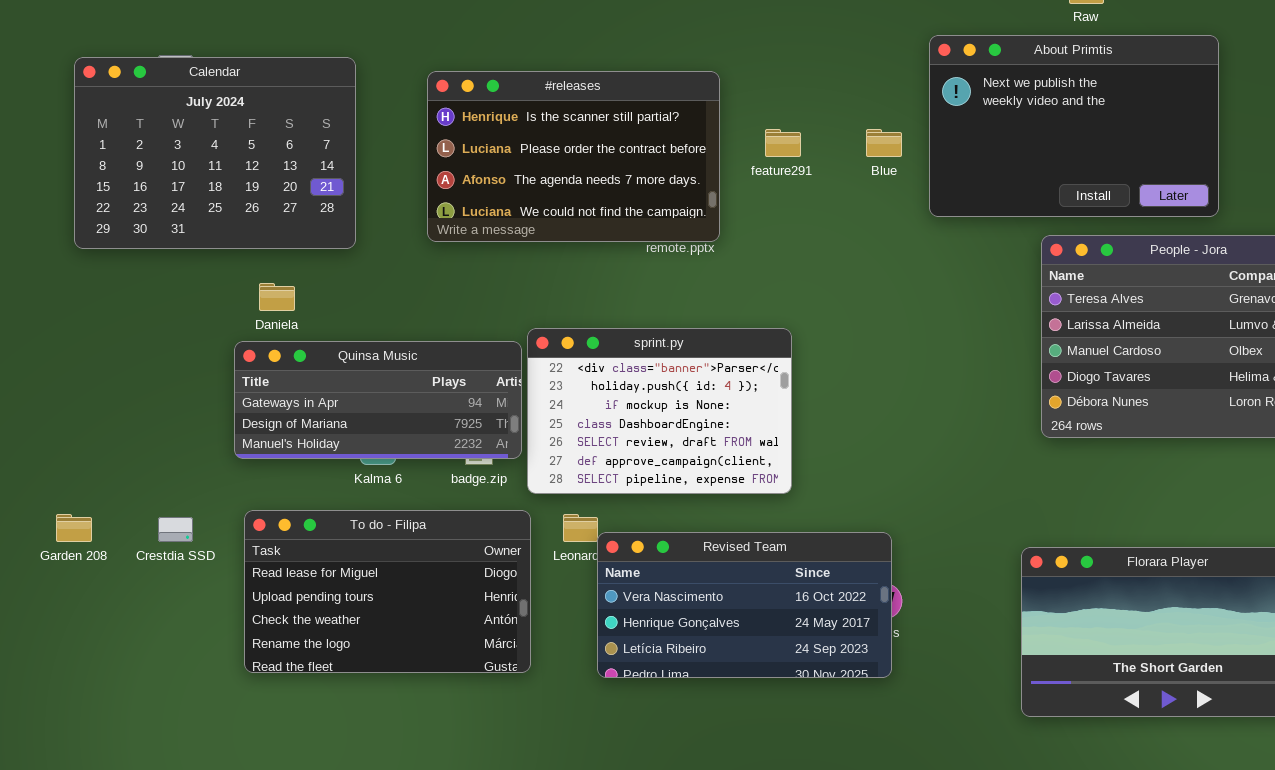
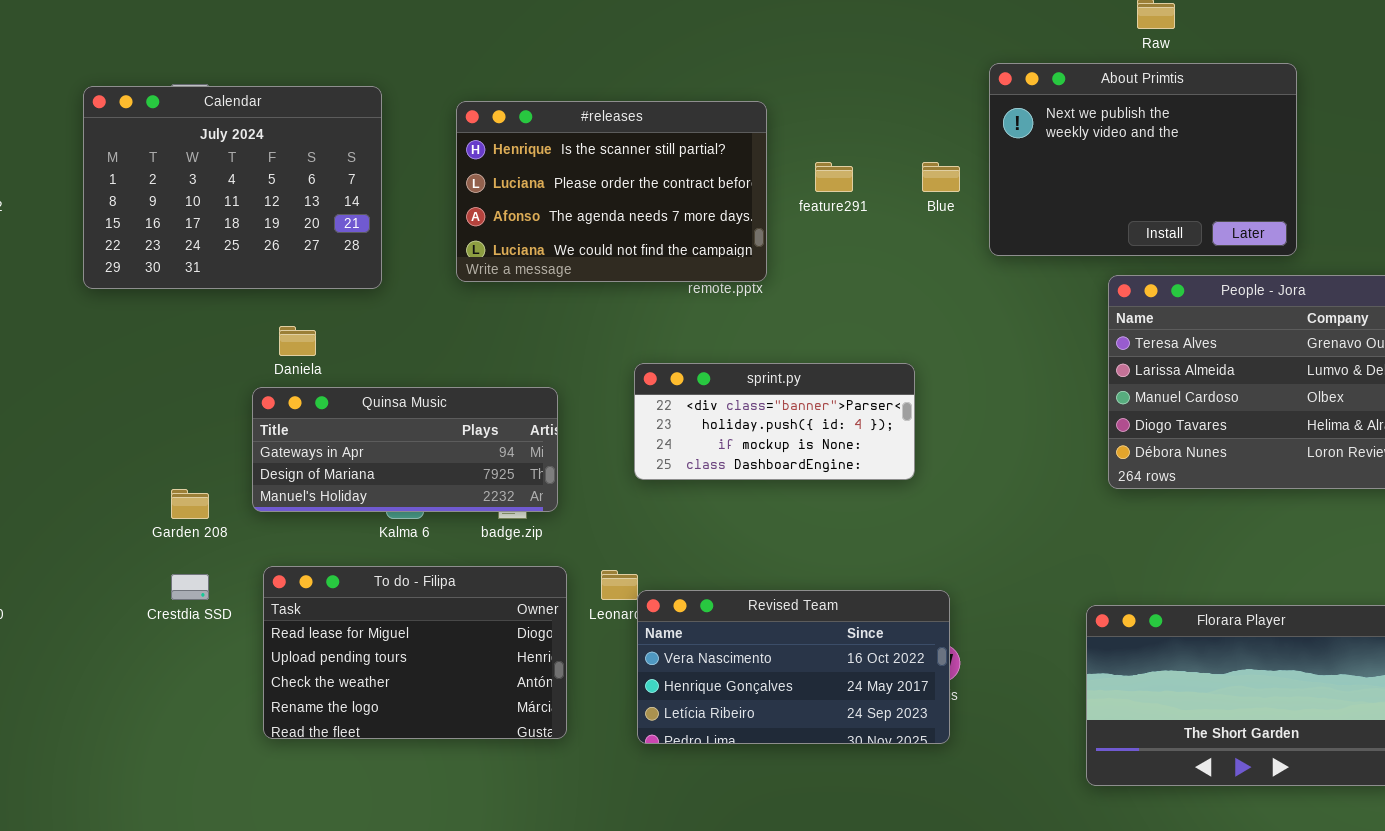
sprint.py: [527,328,792,494] -> [634,363,915,480], moved, resized
Garden 208: [56,514,92,542] -> [171,489,209,519], moved

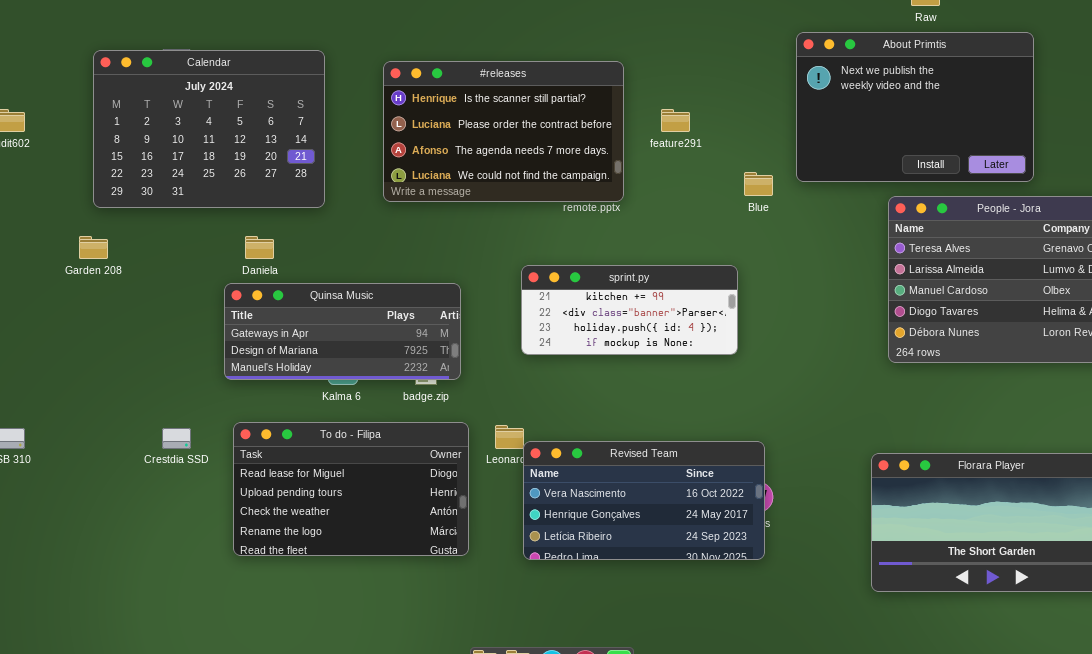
Blue: [922,162,960,192] -> [744,172,773,196], moved
sprint.py: [634,363,915,480] -> [521,265,738,355], scrolled up 1 row
Garden 208: [171,489,209,519] -> [79,236,108,259], moved

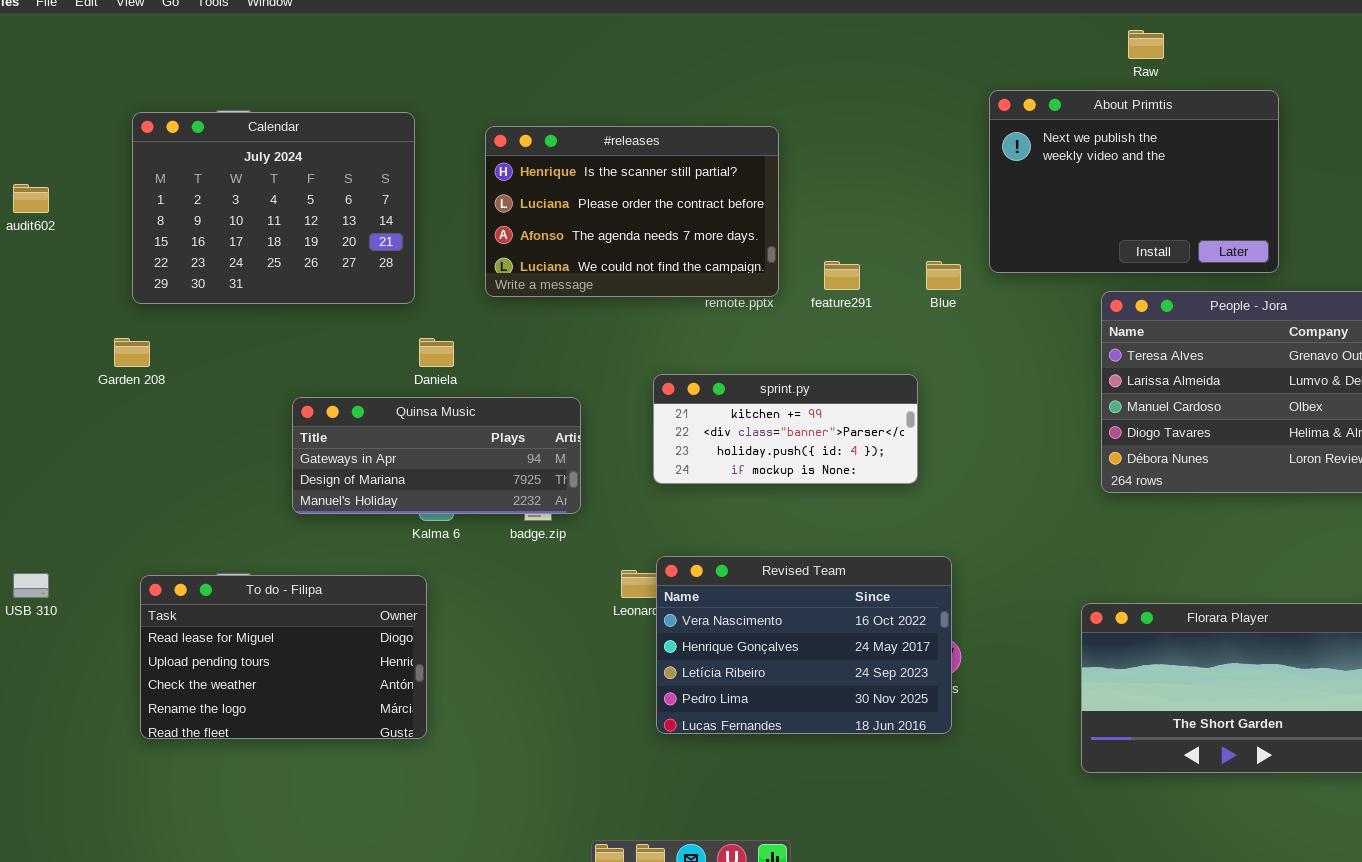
feature291: [661,109,690,132] -> [824,261,860,290], moved
Daniela: [245,236,274,259] -> [419,338,454,367], moved
To do - Filipa: [233,422,469,556] -> [140,575,427,739], moved
Revised Team: [523,441,765,560] -> [656,556,952,734], resized

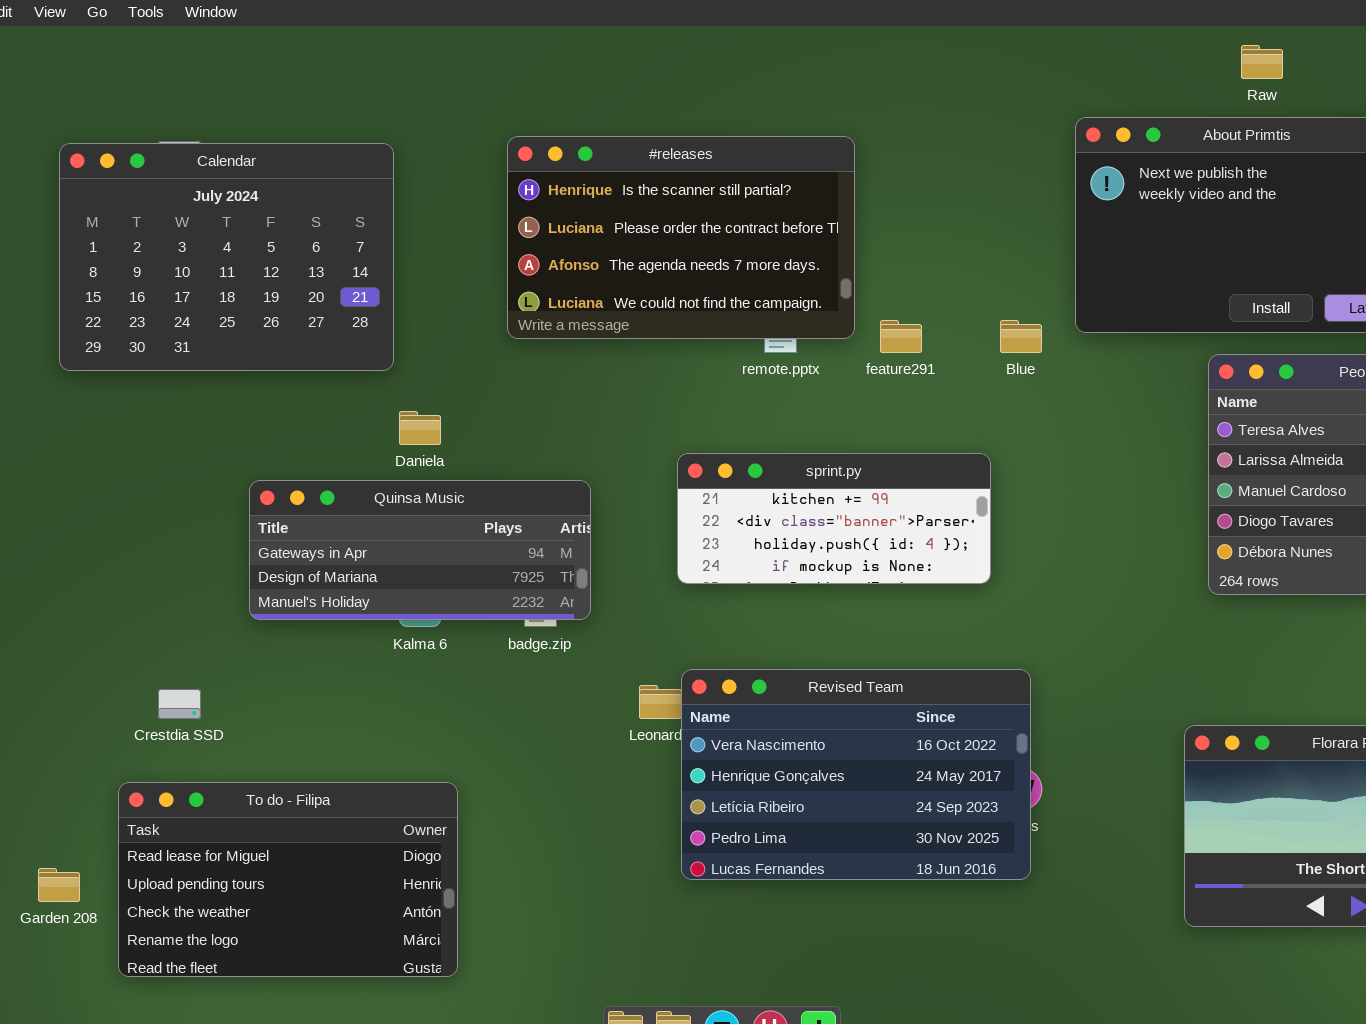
#releases: [485,126,779,297] -> [507,136,855,339], moved
Garden 208: [114,338,150,367] -> [38,868,80,902], moved
To do - Filipa: [140,575,427,739] -> [118,782,458,977], moved

